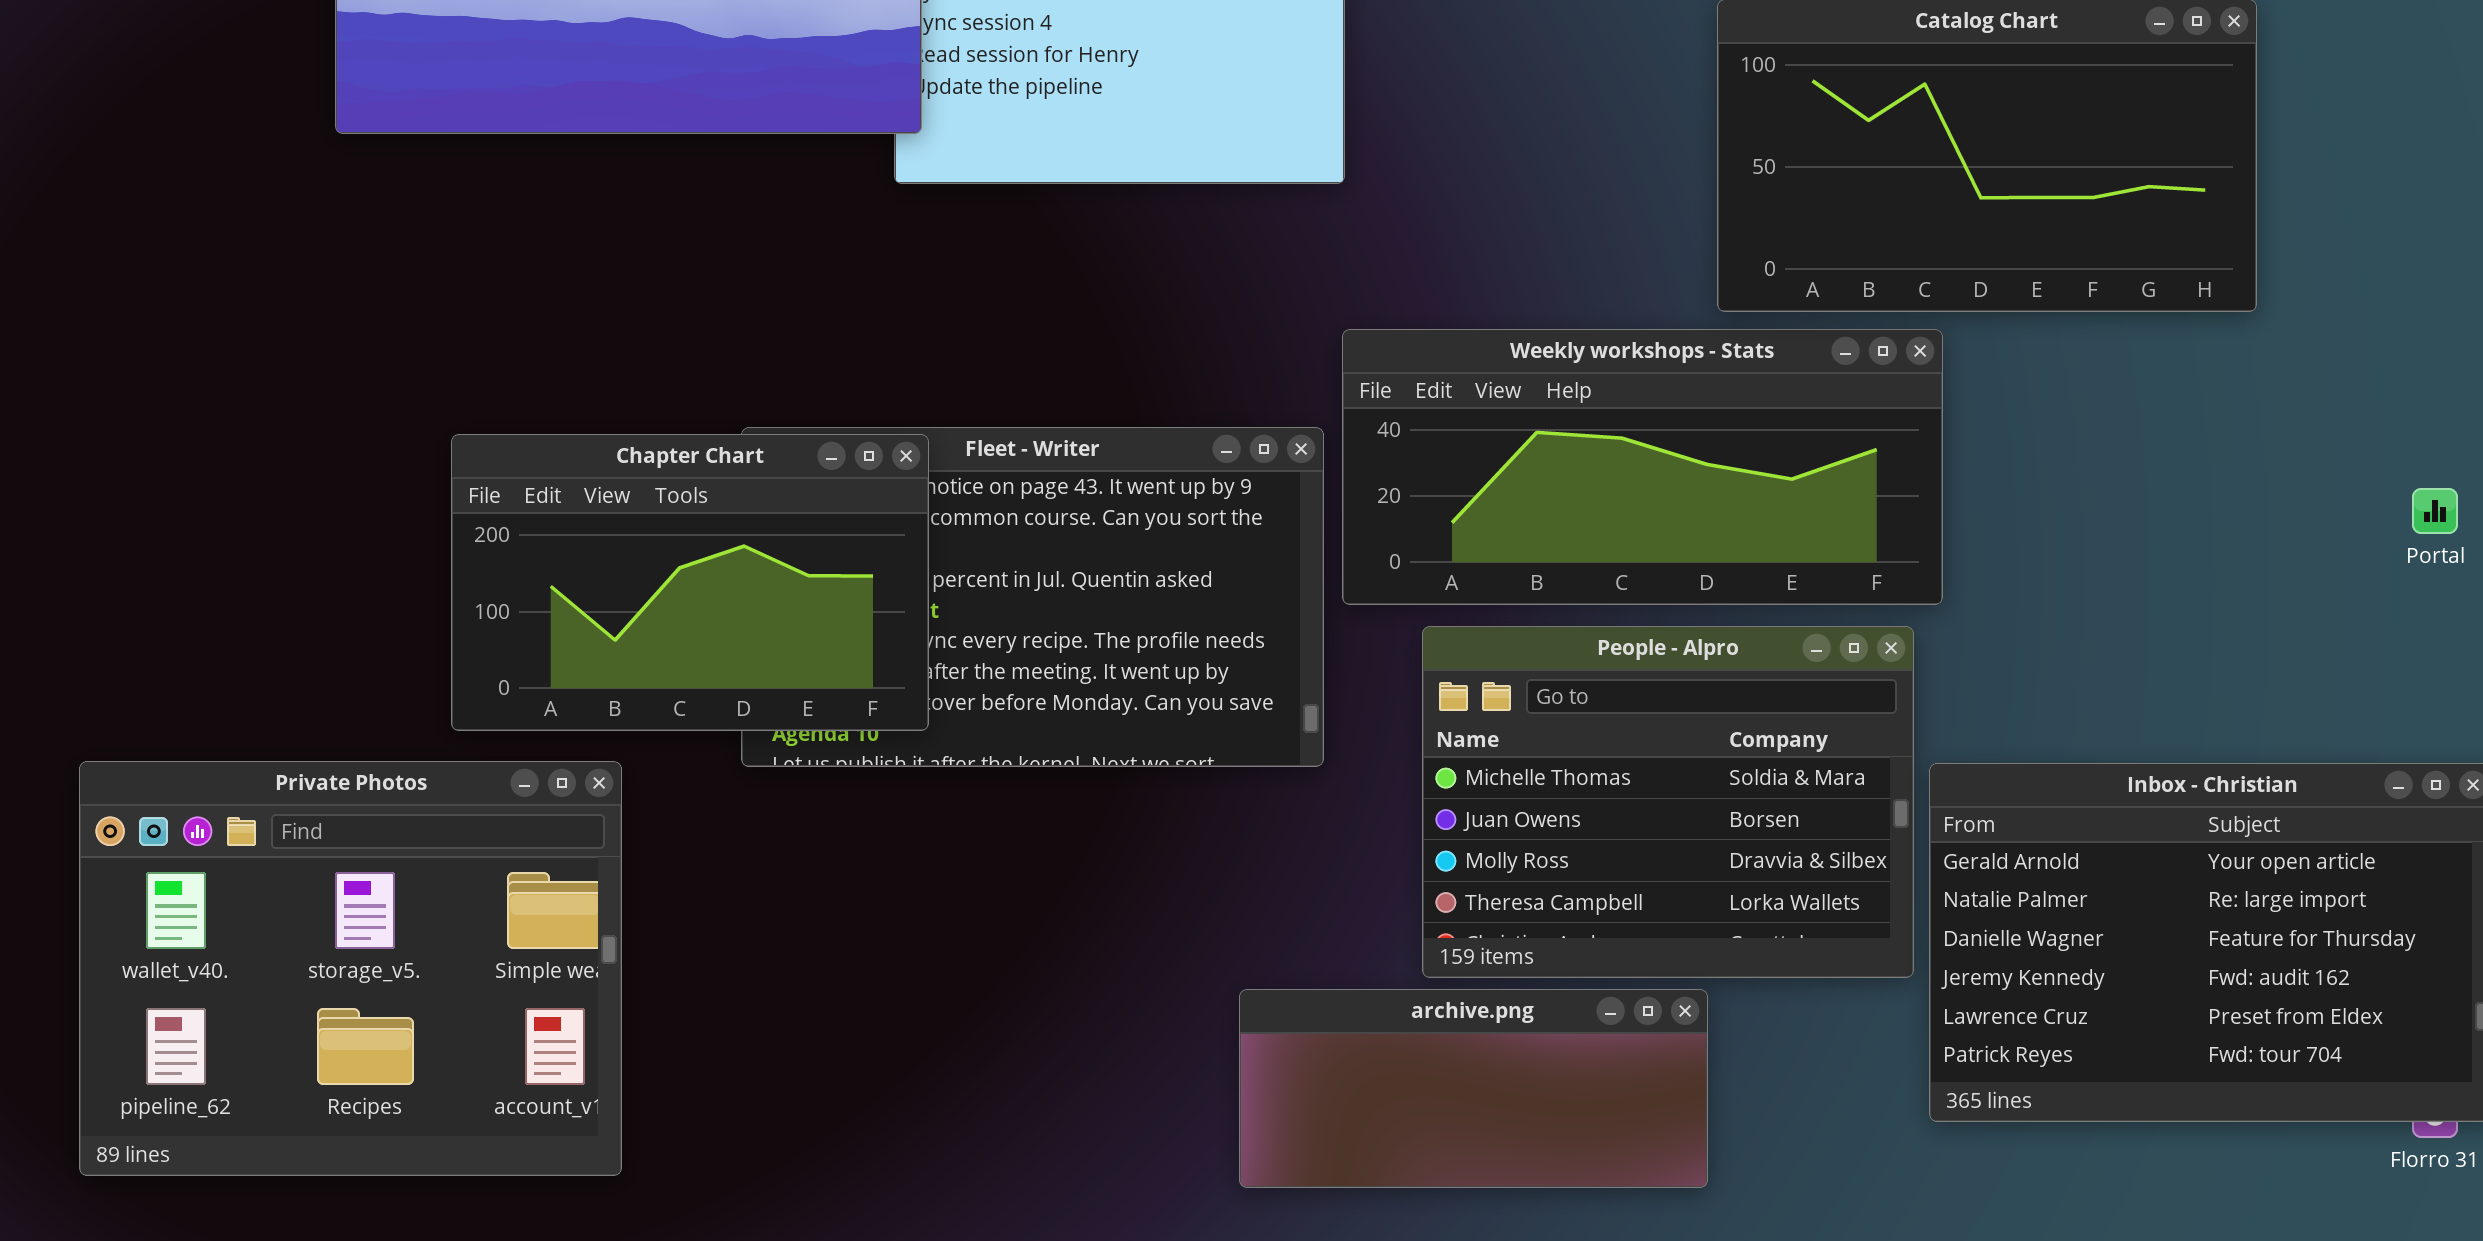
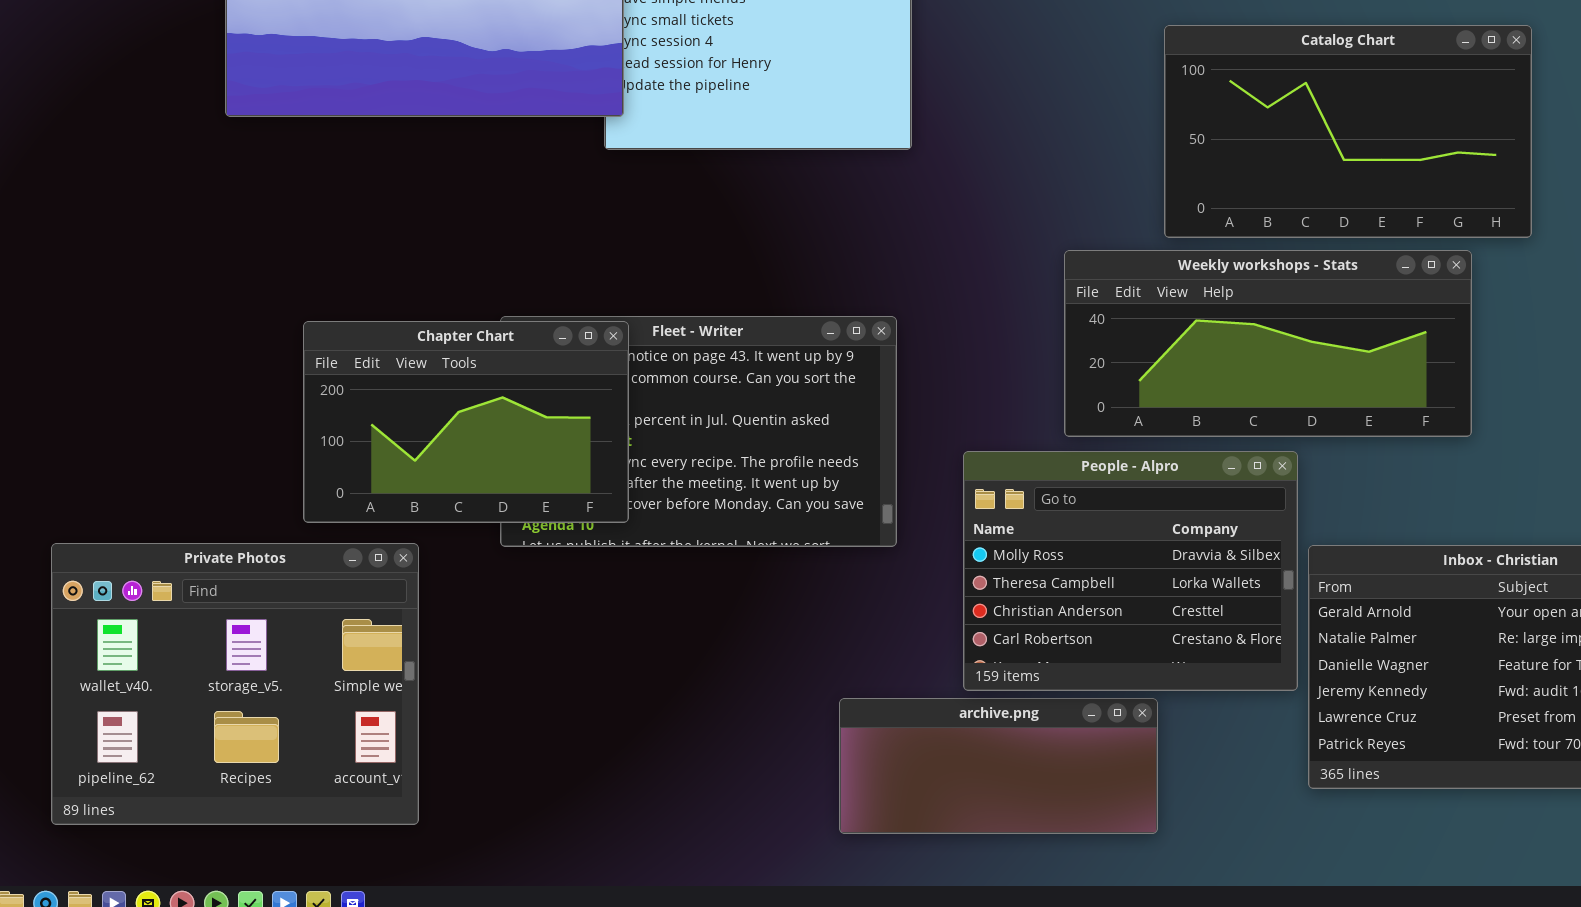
Weekly workshops - Stats: [1342,329,1943,605] -> [1064,250,1472,437], moved
People - Alpro: [1422,626,1914,978] -> [963,451,1298,691], scrolled down 2 rows

